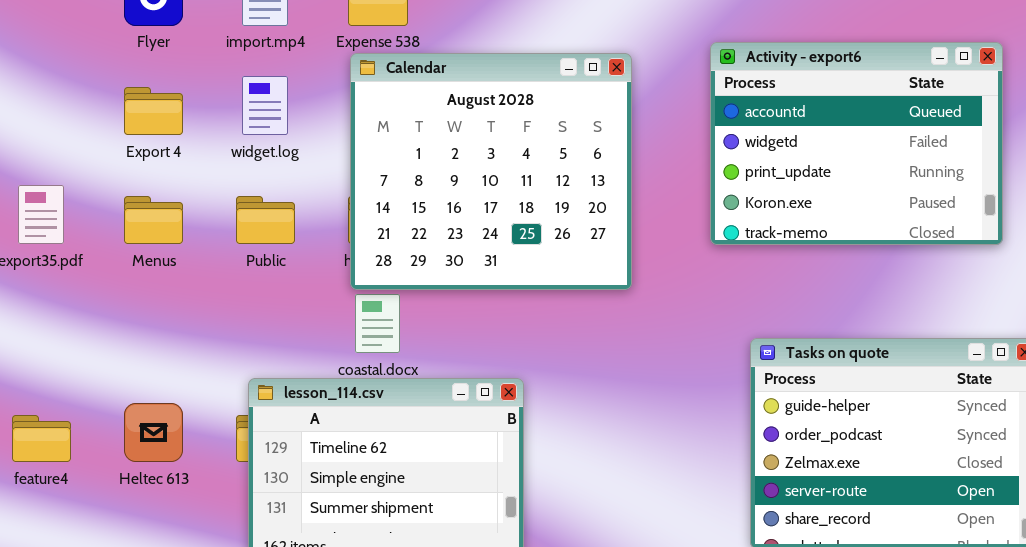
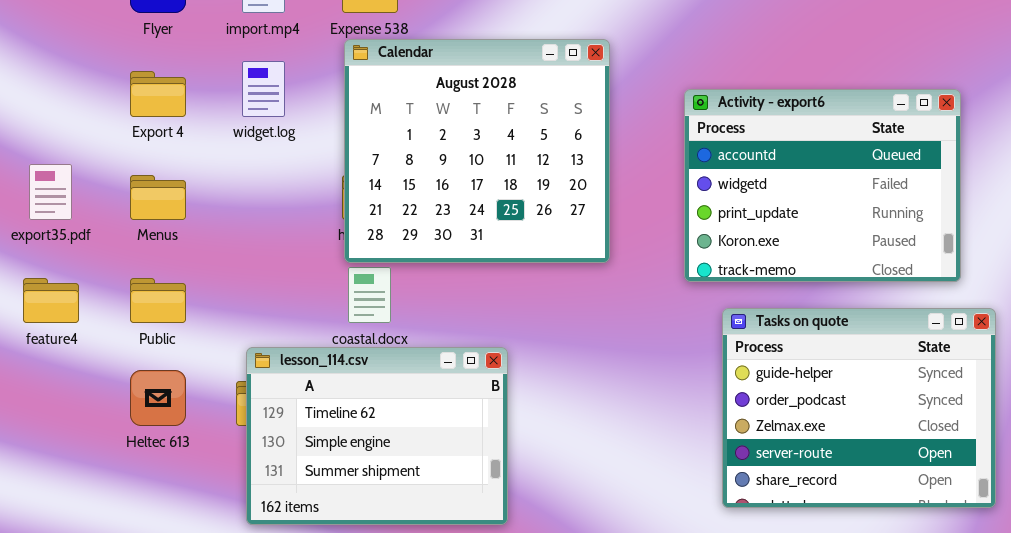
Activity - export6: [710,42,1003,245] -> [684,89,961,282], moved
Public: [236,196,295,244] -> [130,278,186,323], moved
feature4: [12,415,71,462] -> [23,278,79,323], moved

